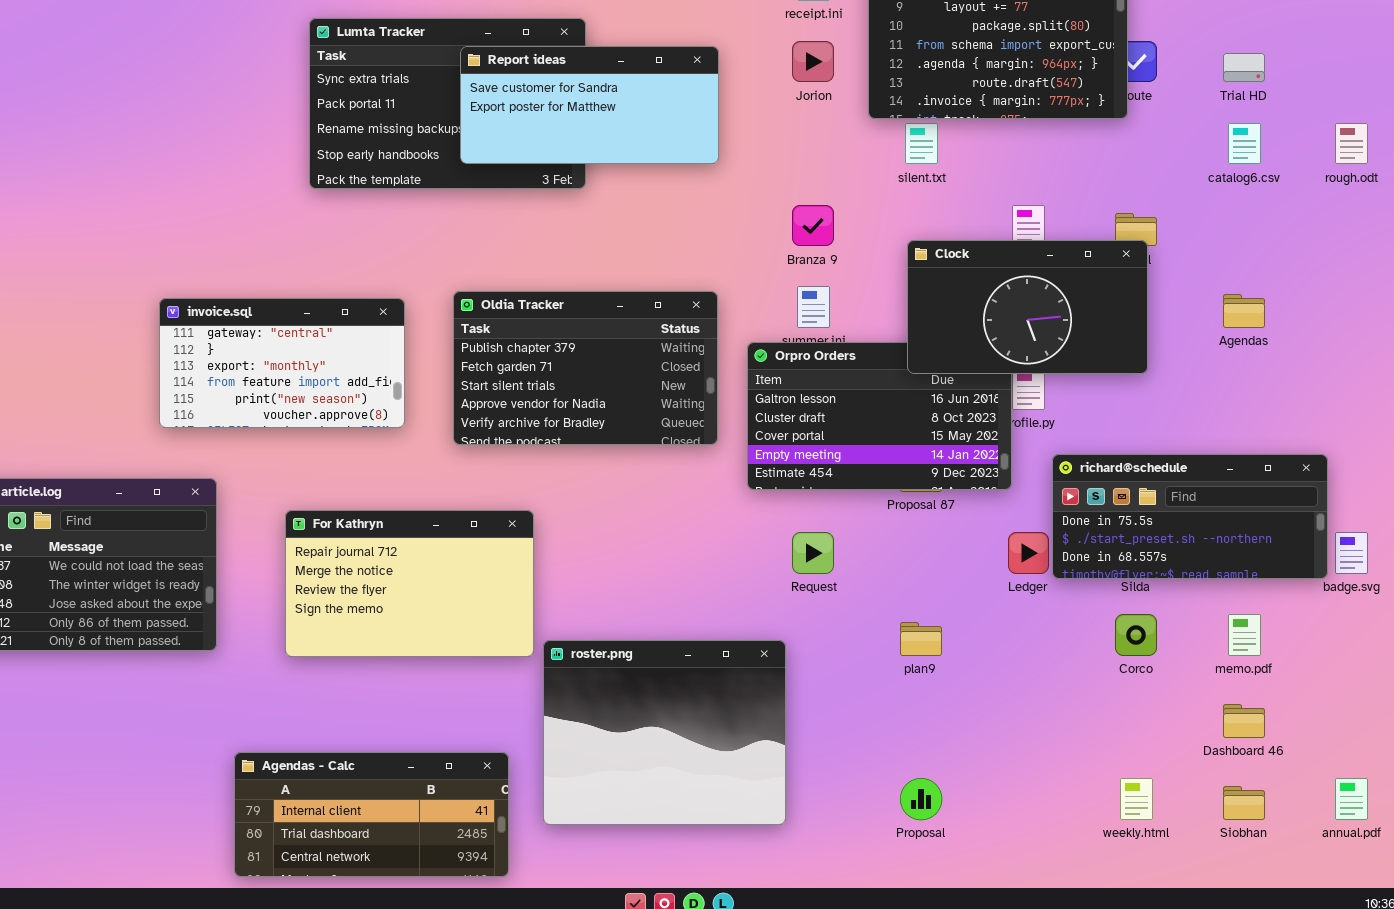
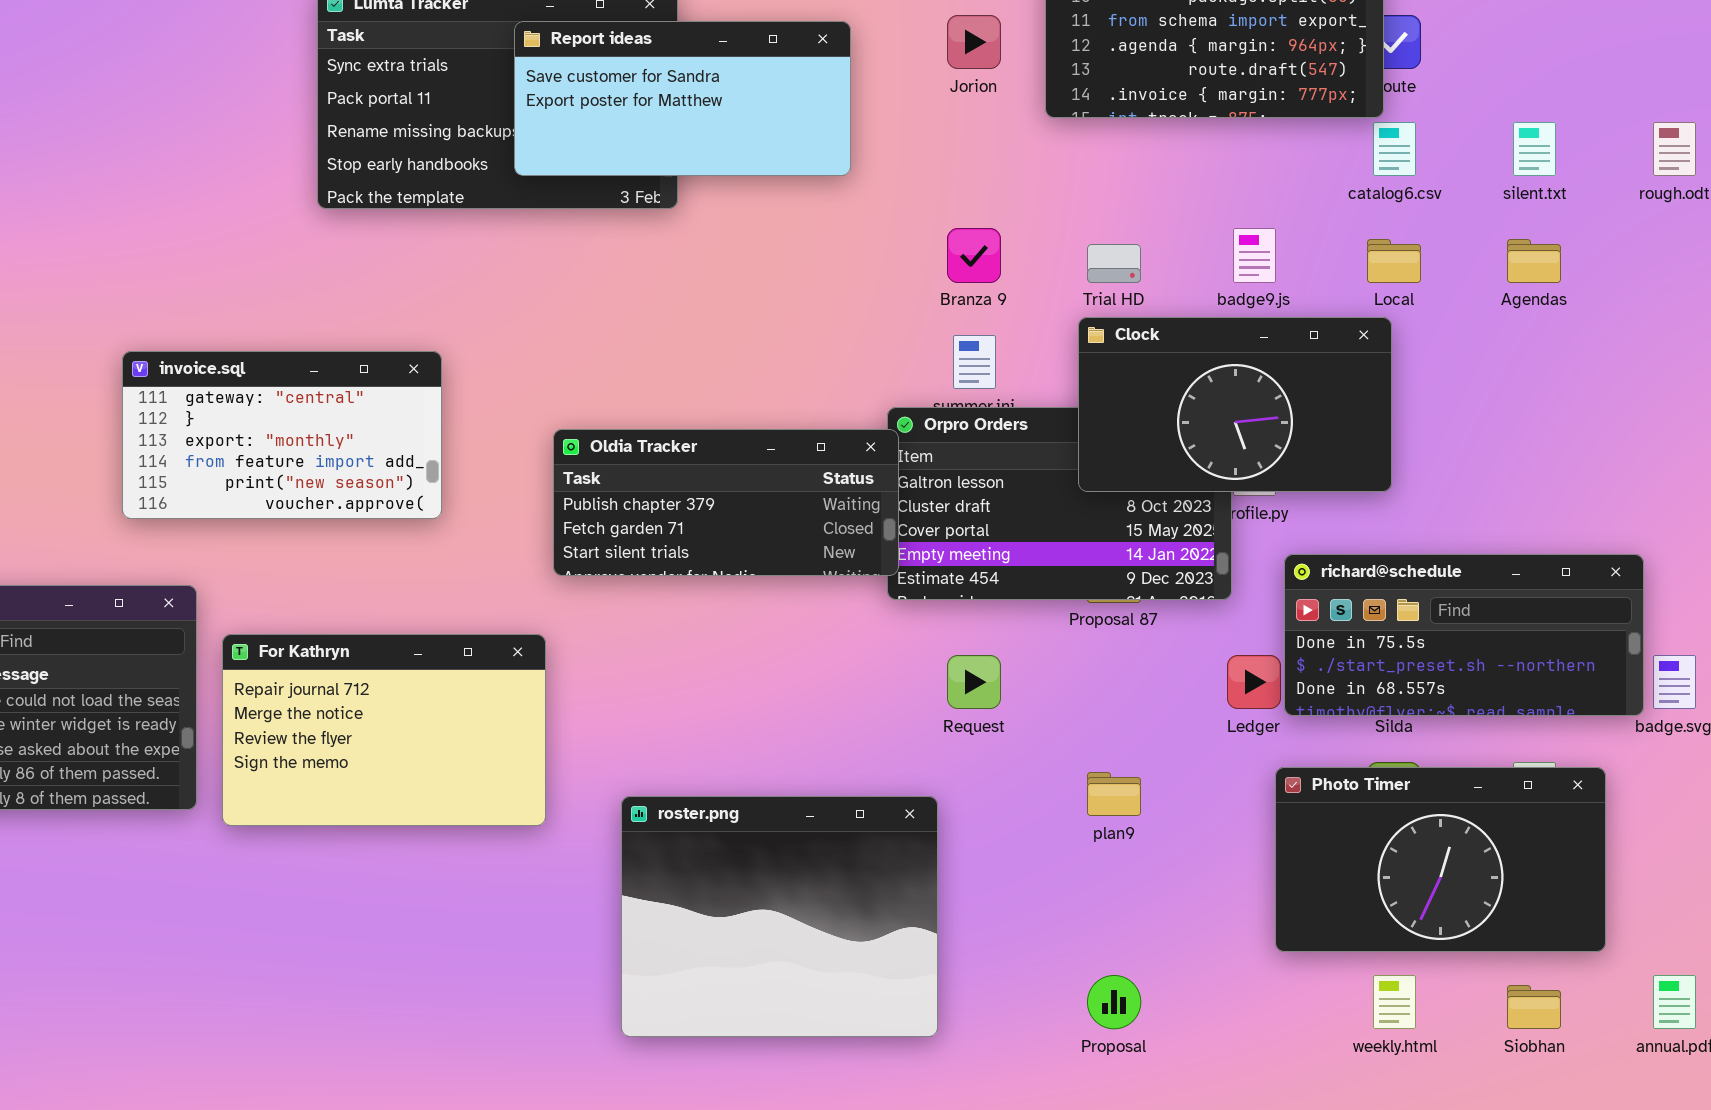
Trial HD: [1223,53,1265,82] -> [1087,244,1141,283], moved
silent.txt: [905,123,938,164] -> [1513,122,1556,176], moved
catalog6.csv: [1228,123,1261,164] -> [1373,122,1416,176], moved
Clock: [907,240,1148,374] -> [1078,317,1392,492], moved
Oldia Tracker: [453,291,718,445] -> [553,429,899,576], moved, resized
Agendas: [1223,294,1265,328] -> [1507,239,1561,283], moved
For Kathryn: [285,510,534,657] -> [222,634,546,826], moved
Photo Timer: none -> [1275,767,1606,952], opened
Agendas - Calc: [234,752,509,877] -> none, closed

